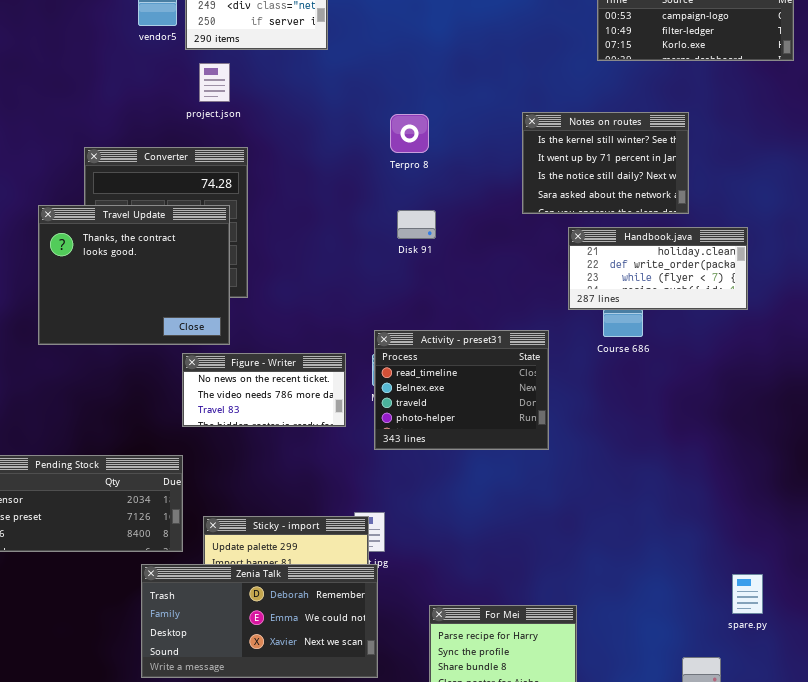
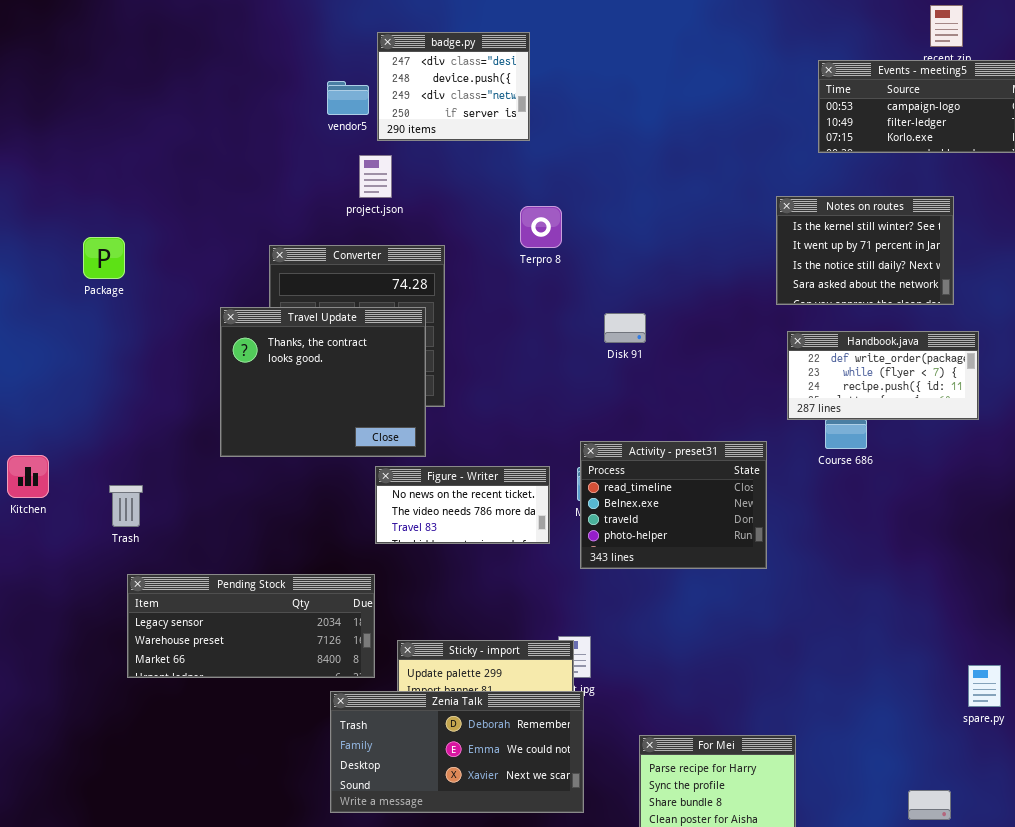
project.json: [199,63,230,102] -> [359,155,392,198], moved
Notes on routes: [522,112,689,214] -> [776,196,954,305], moved
Terpro 8: [390,114,429,153] -> [520,206,562,248], moved
Handbook.java: [568,227,748,310] -> [787,331,979,420], scrolled down 1 row
spare.py: [732,574,763,614] -> [968,665,1001,707], moved

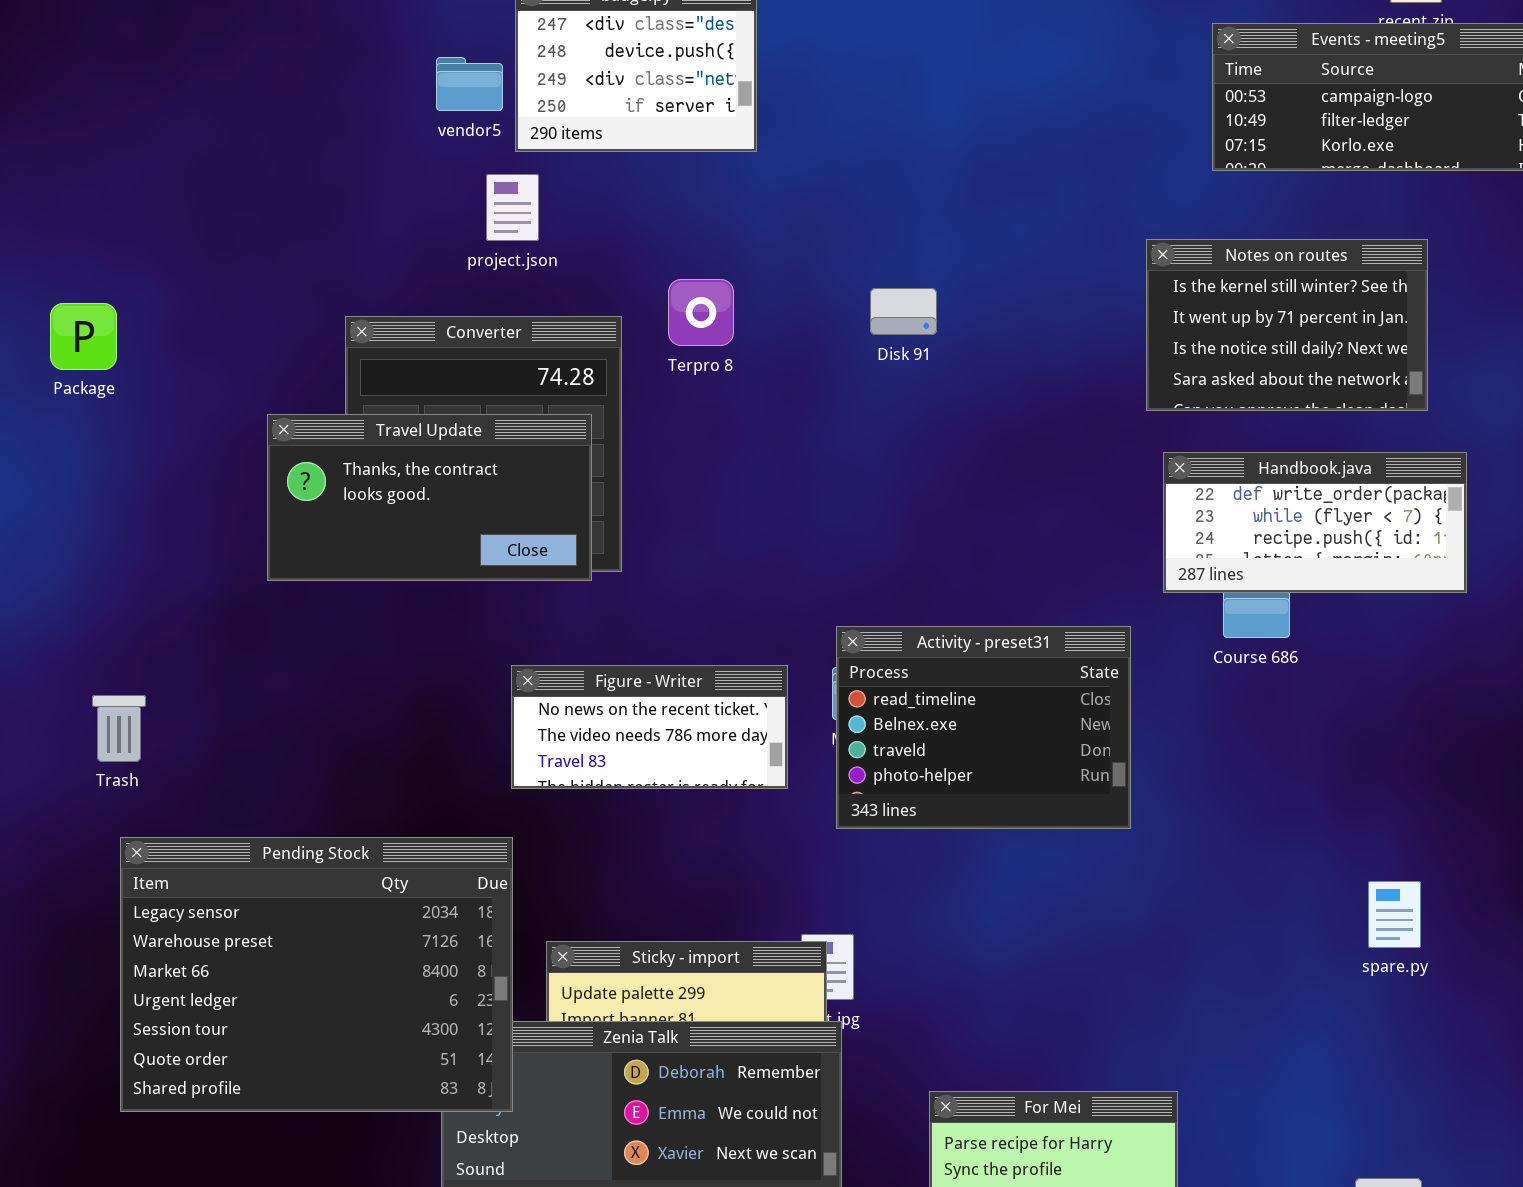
Terpro 8: [520,206,562,248] -> [668,279,734,346], moved
Travel Update: [220,307,426,457] -> [267,414,592,581], resized
Disk 91: [604,313,646,343] -> [870,288,937,335], moved
Pending Stock: [127,574,375,678] -> [120,837,513,1112], resized
spare.py: [968,665,1001,707] -> [1368,881,1421,948], moved

